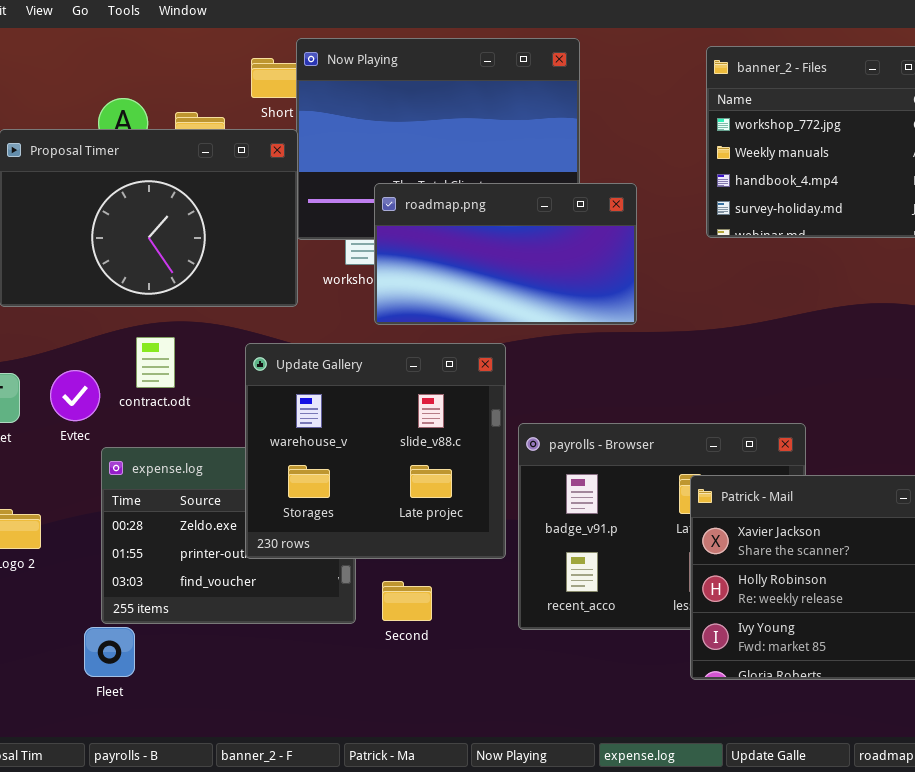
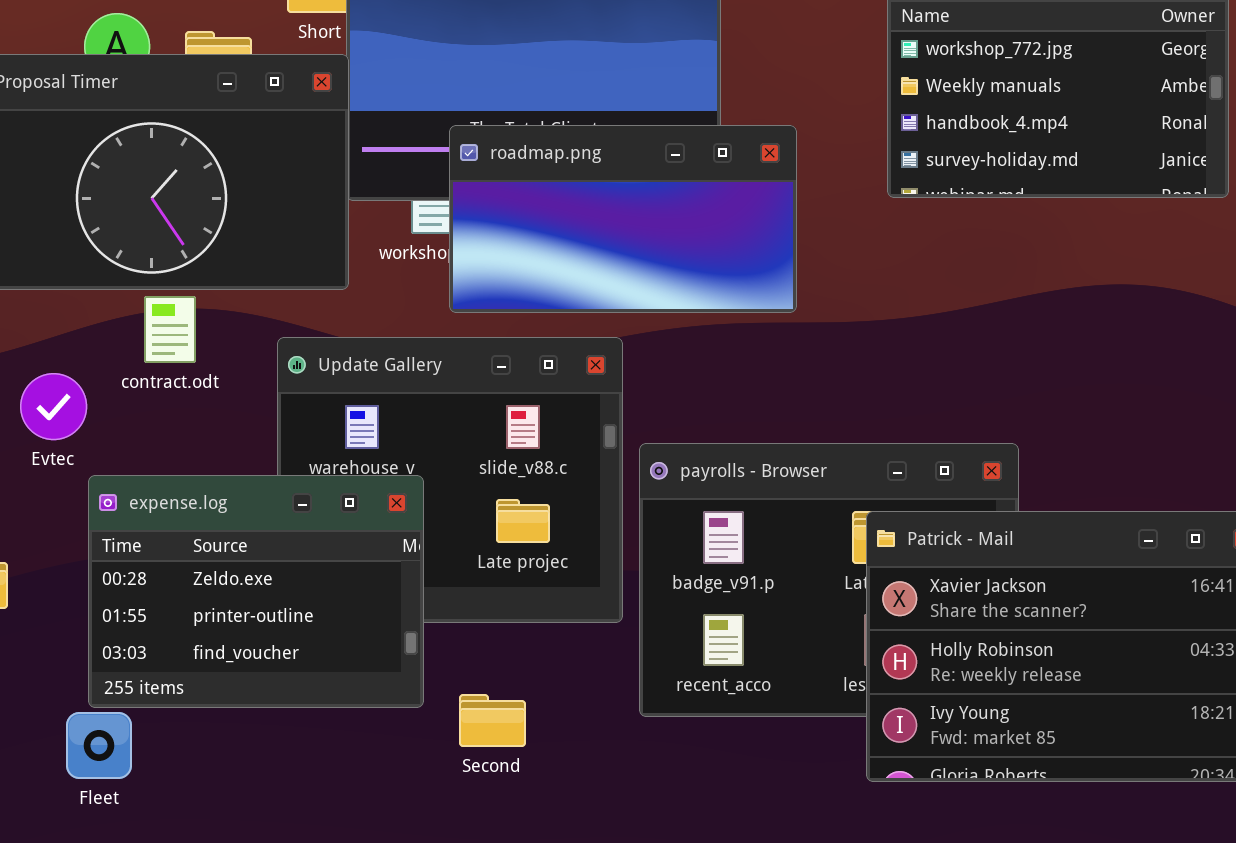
contract.odt: [136,337,175,388] -> [144,296,196,363], moved
expense.log: [101,447,356,624] -> [88,475,424,708], raised
Second: [382,581,432,621] -> [459,694,526,747], moved

